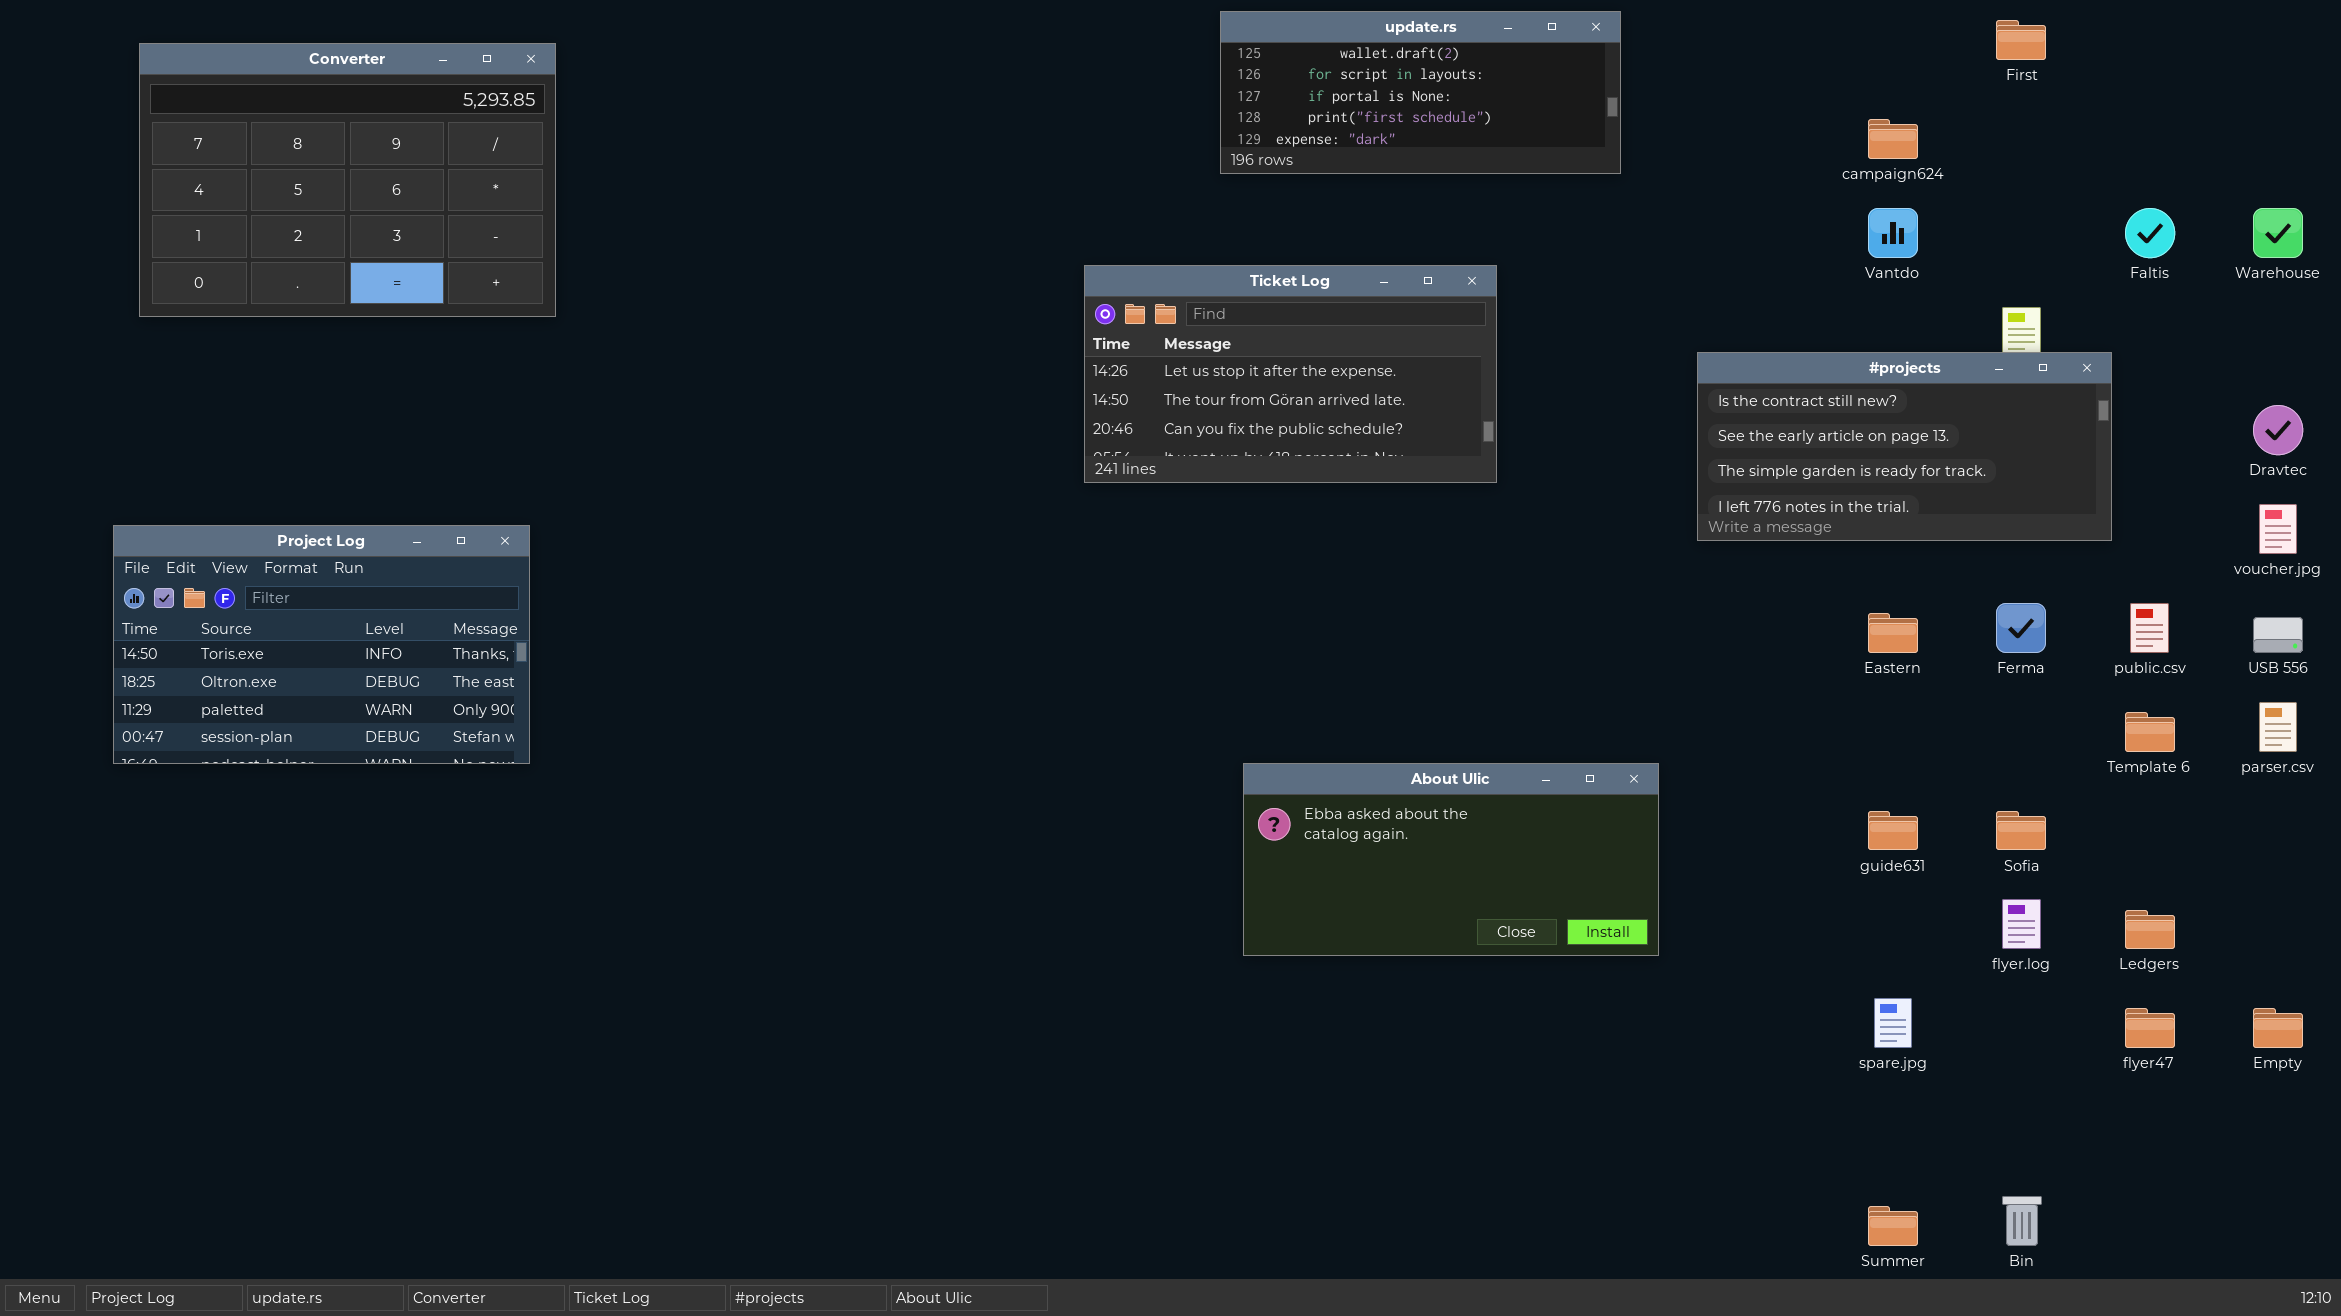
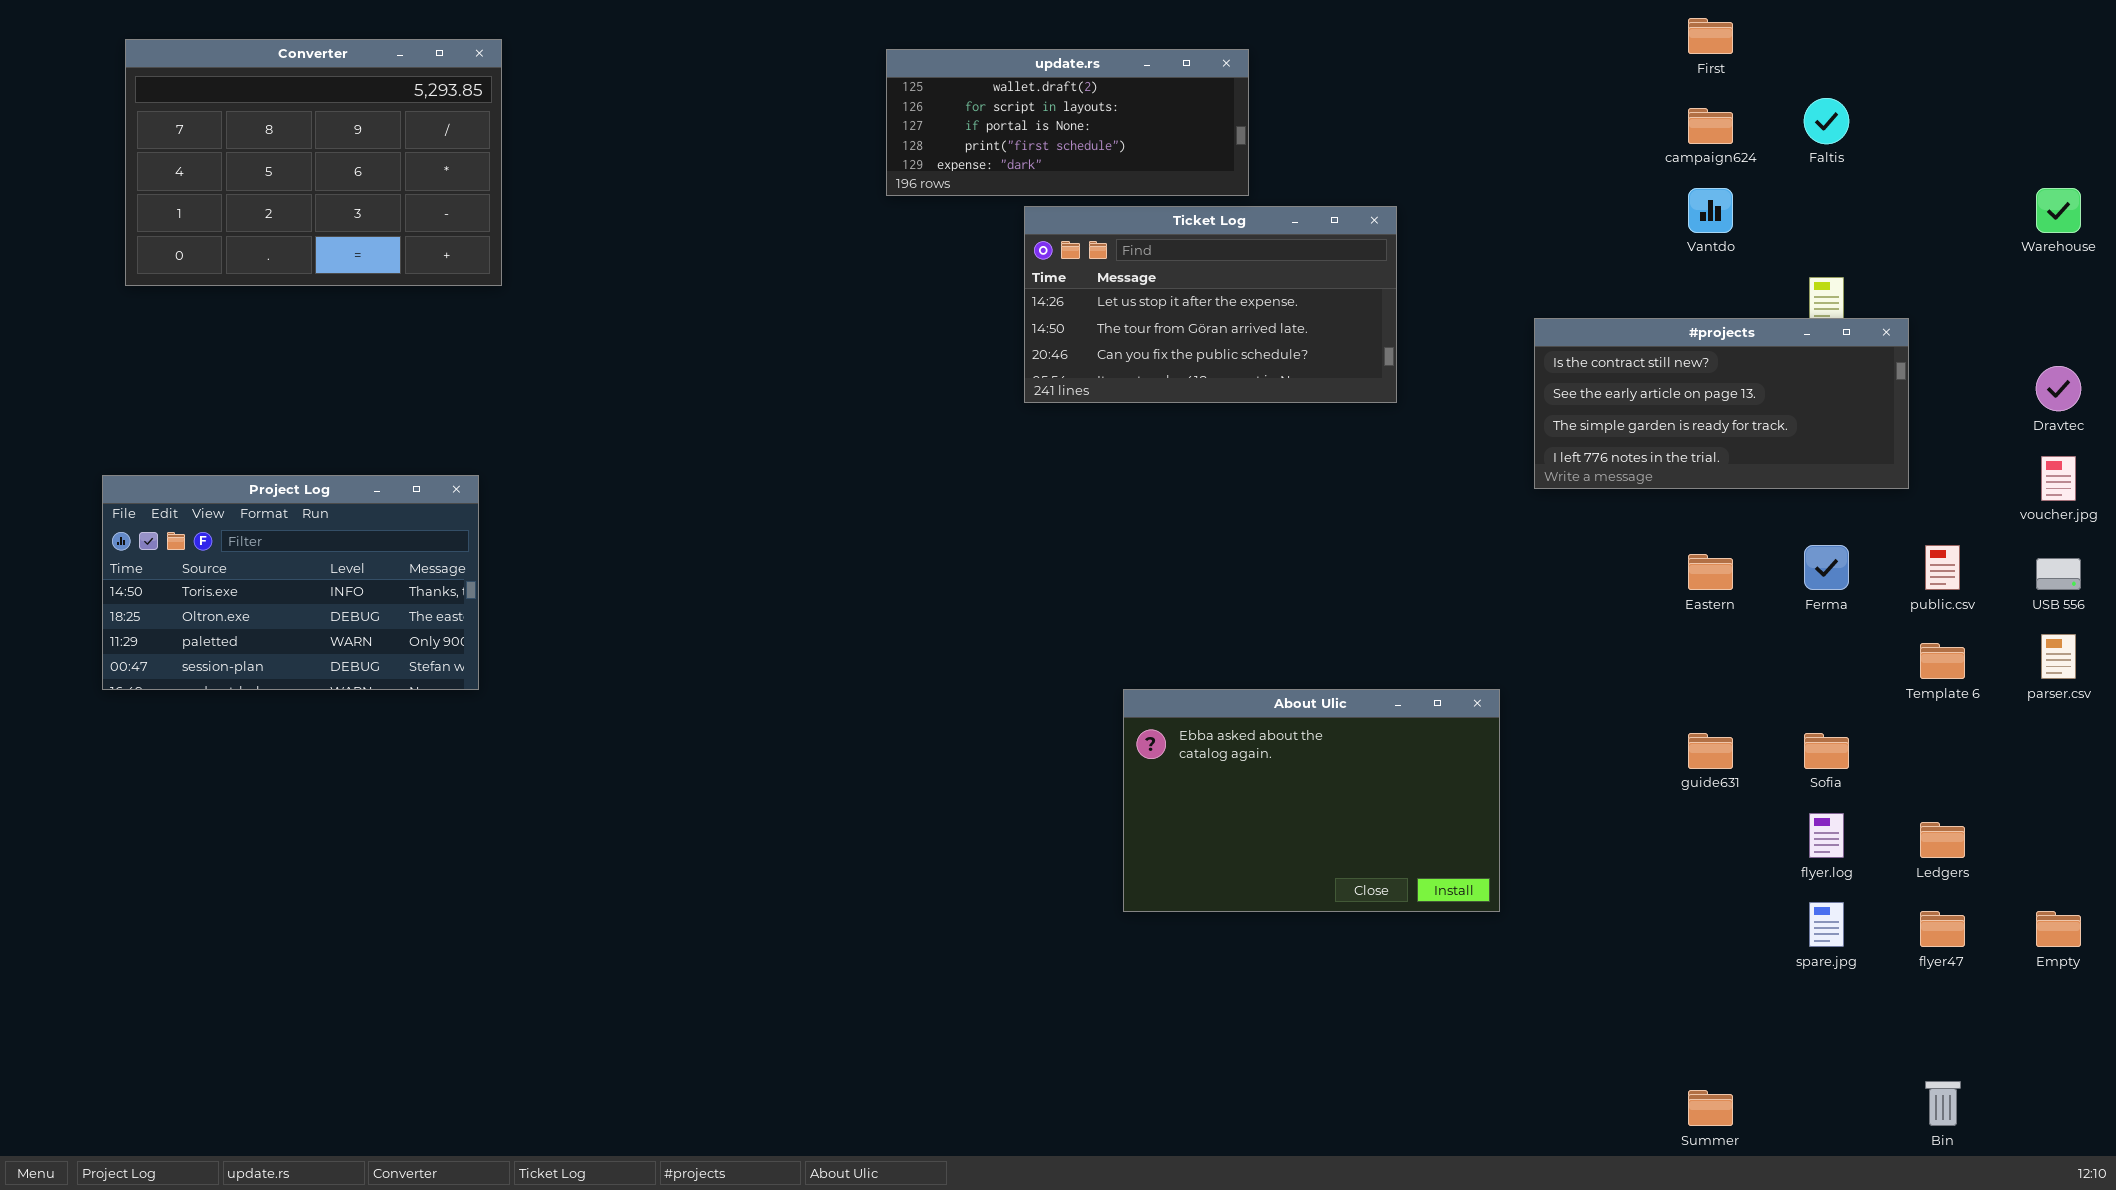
update.rs: [1220,11,1621,174] -> [886,49,1249,196], moved
First: [1996,20,2046,60] -> [1688,18,1733,54], moved
Faltis: [2125,208,2175,258] -> [1804,98,1849,144], moved
Ticket Log: [1084,265,1497,483] -> [1024,206,1397,403], moved
About Ulic: [1243,763,1659,956] -> [1123,689,1500,912], resized
spare.jpg: [1874,998,1912,1048] -> [1809,902,1844,947], moved
Bin: [2002,1196,2042,1246] -> [1925,1081,1961,1126], moved

